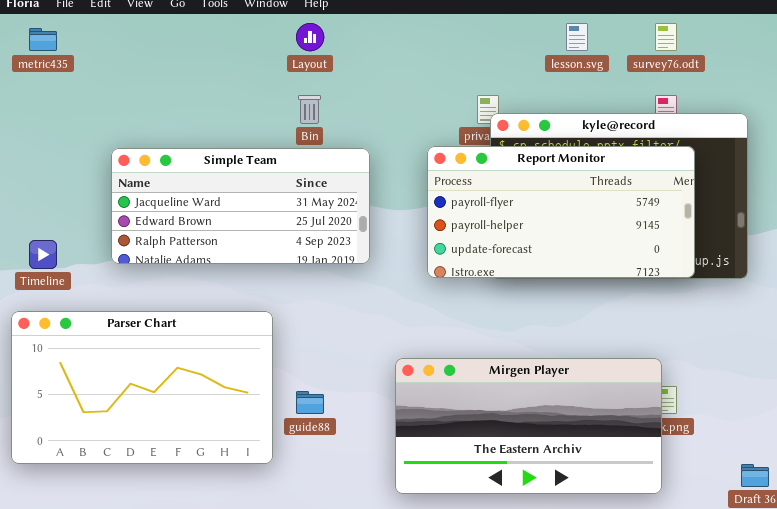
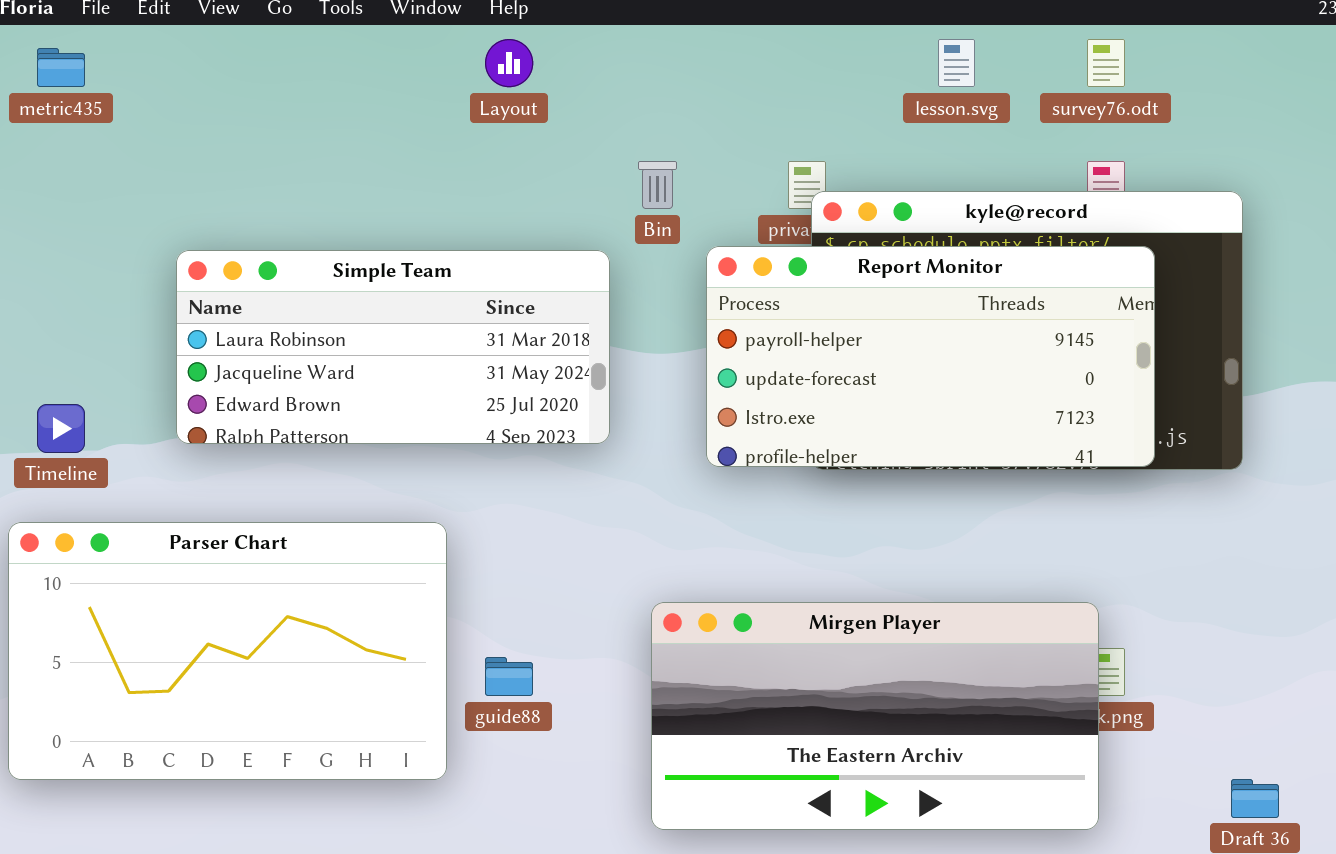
Bin: [298,95,321,124] -> [638,161,677,209], moved
Report Monitor: [427,146,695,278] -> [706,246,1155,467], scrolled down 1 row
Simple Team: [111,148,370,264] -> [176,250,610,444], scrolled up 1 row

